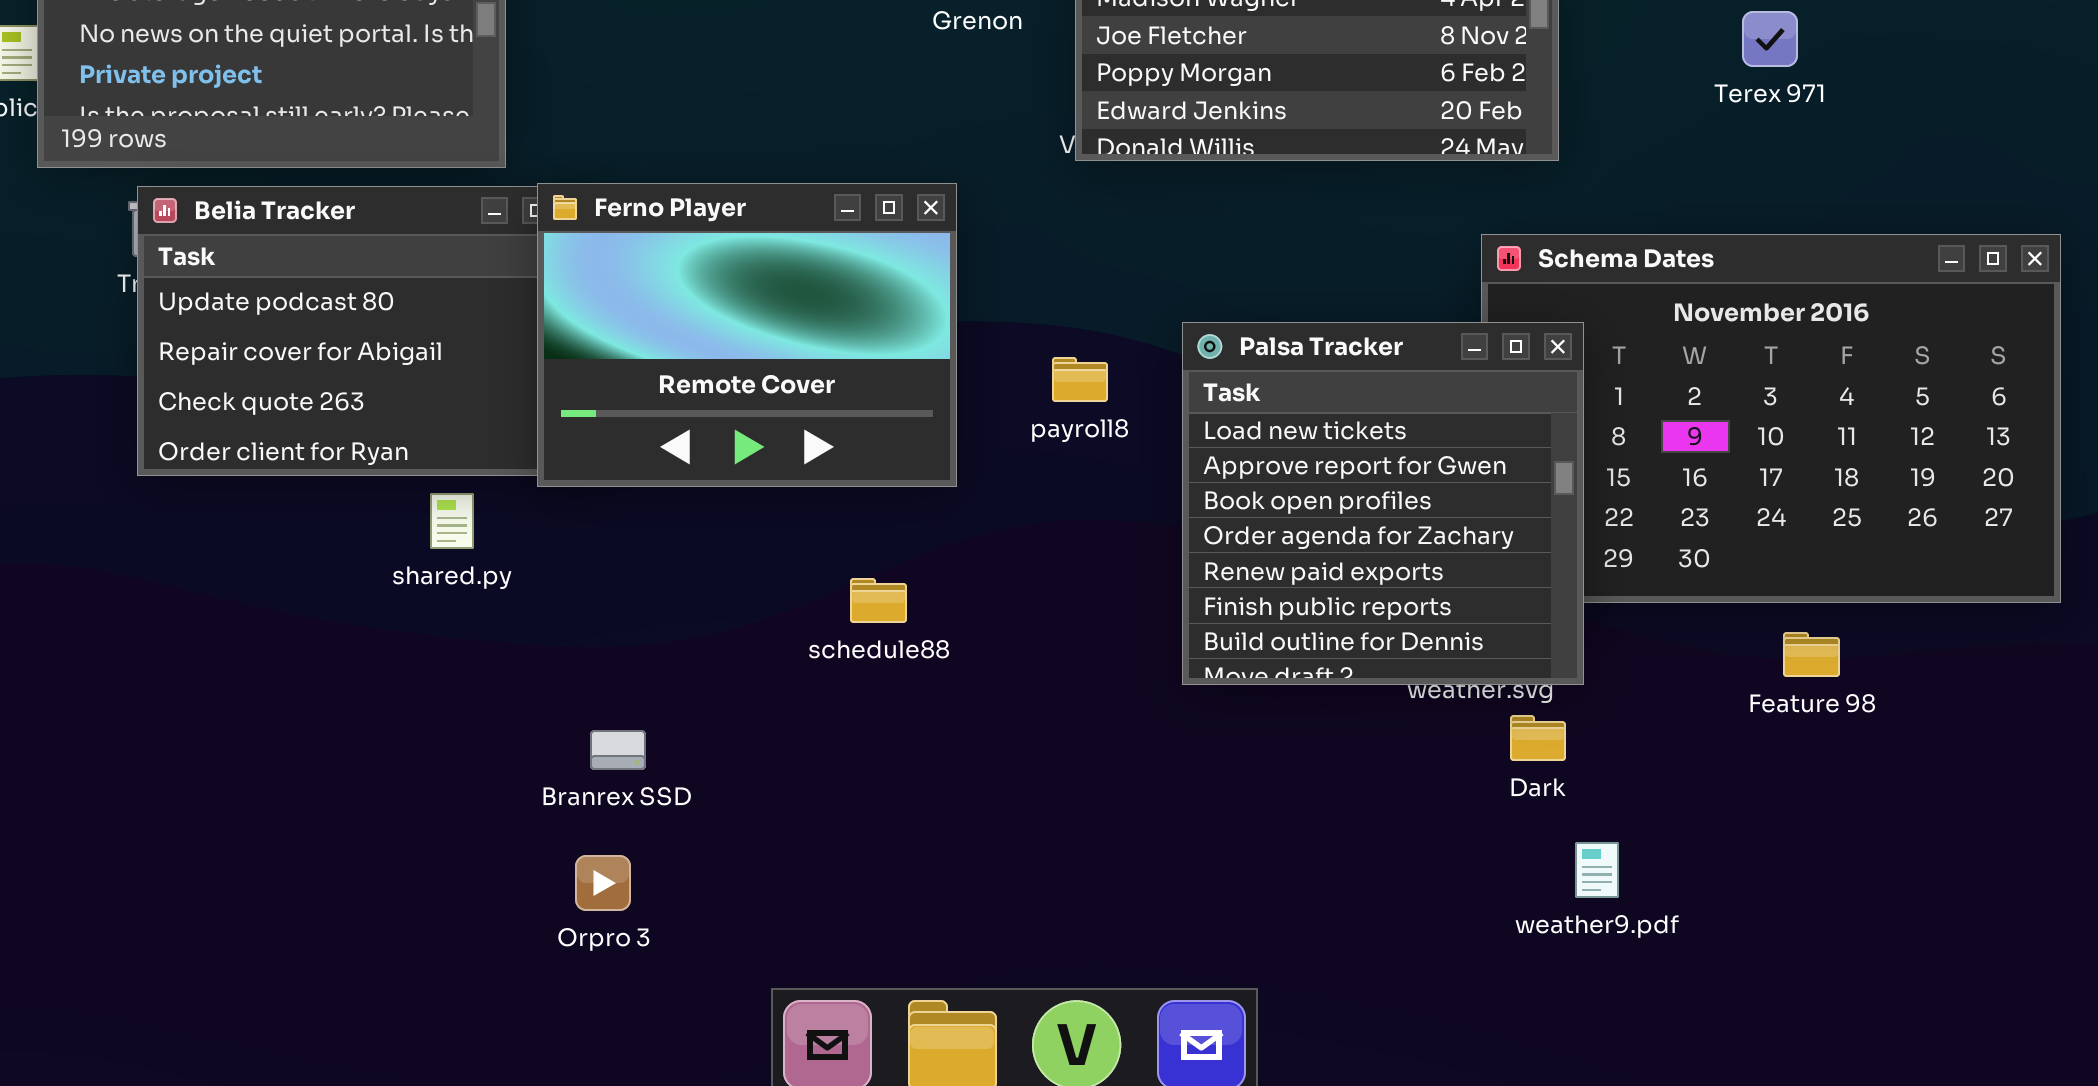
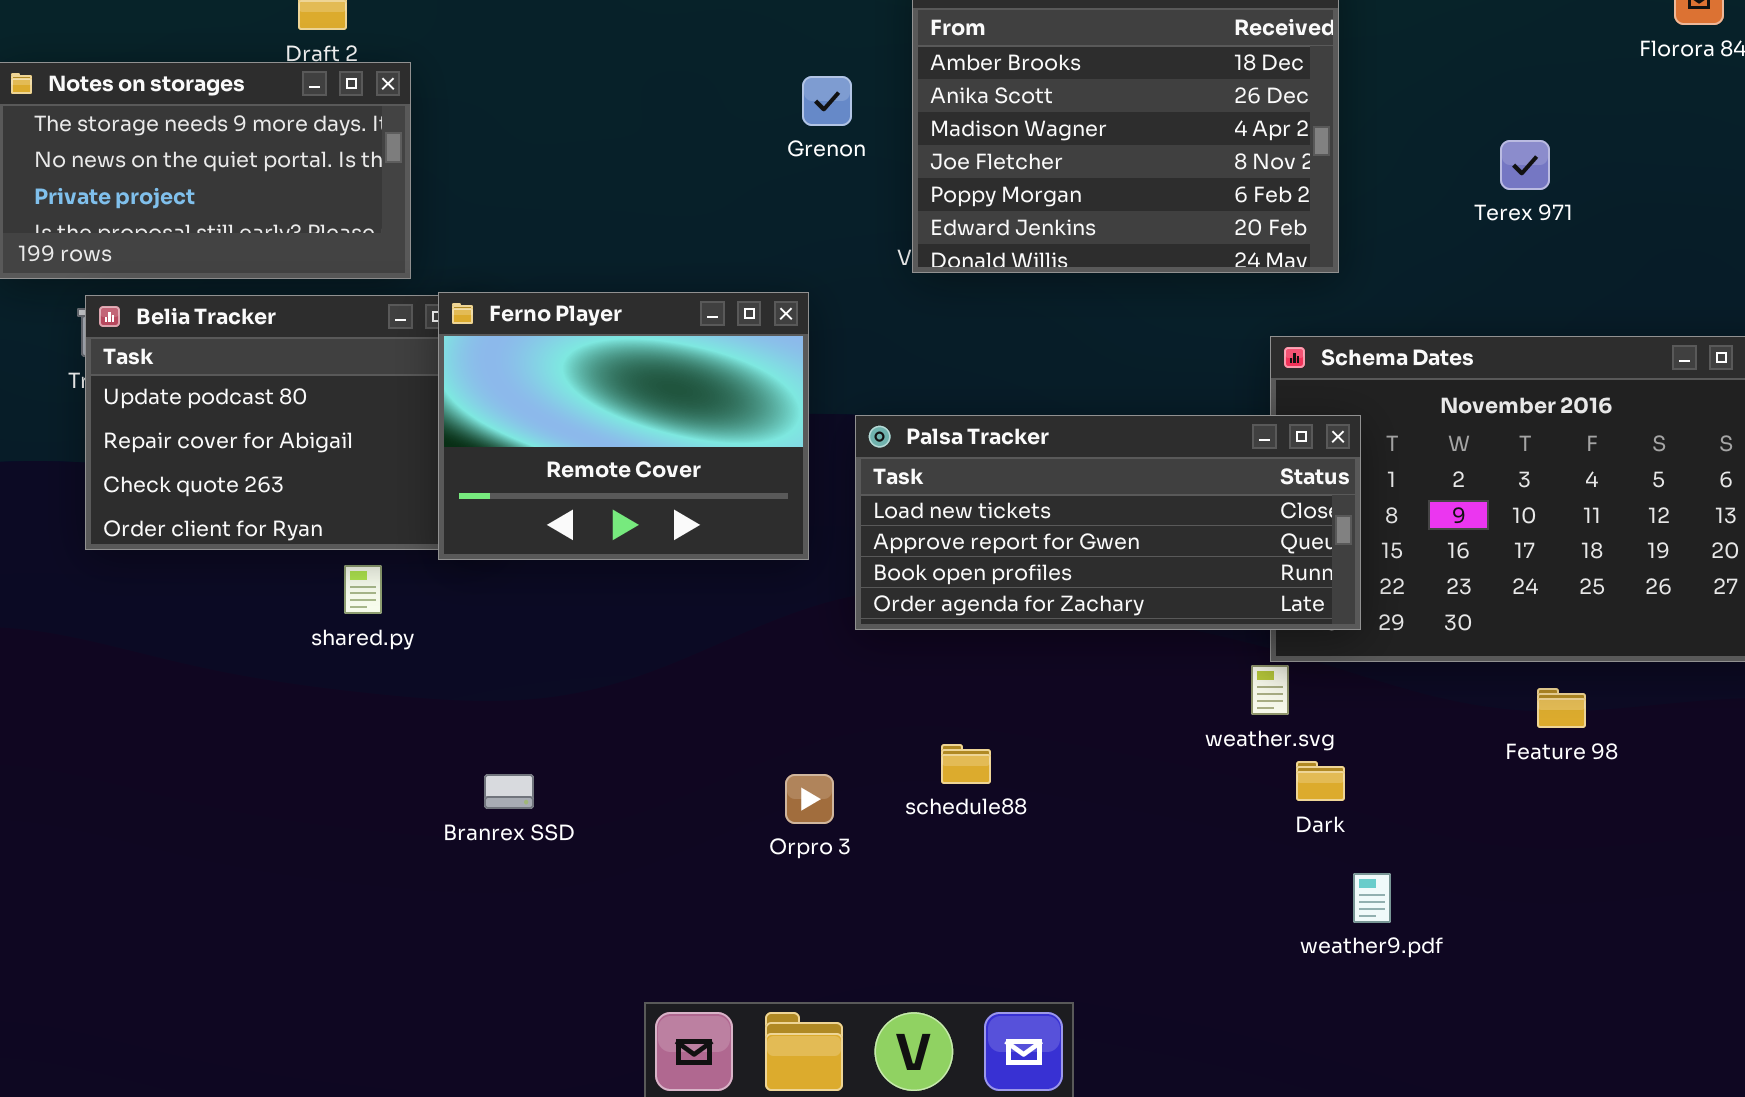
Palsa Tracker: [1182,322,1584,685] -> [855,415,1361,630], resized
schedule88: [850,578,907,623] -> [941,744,991,784], moved
Orpro 3: [575,855,631,911] -> [785,774,834,824], moved

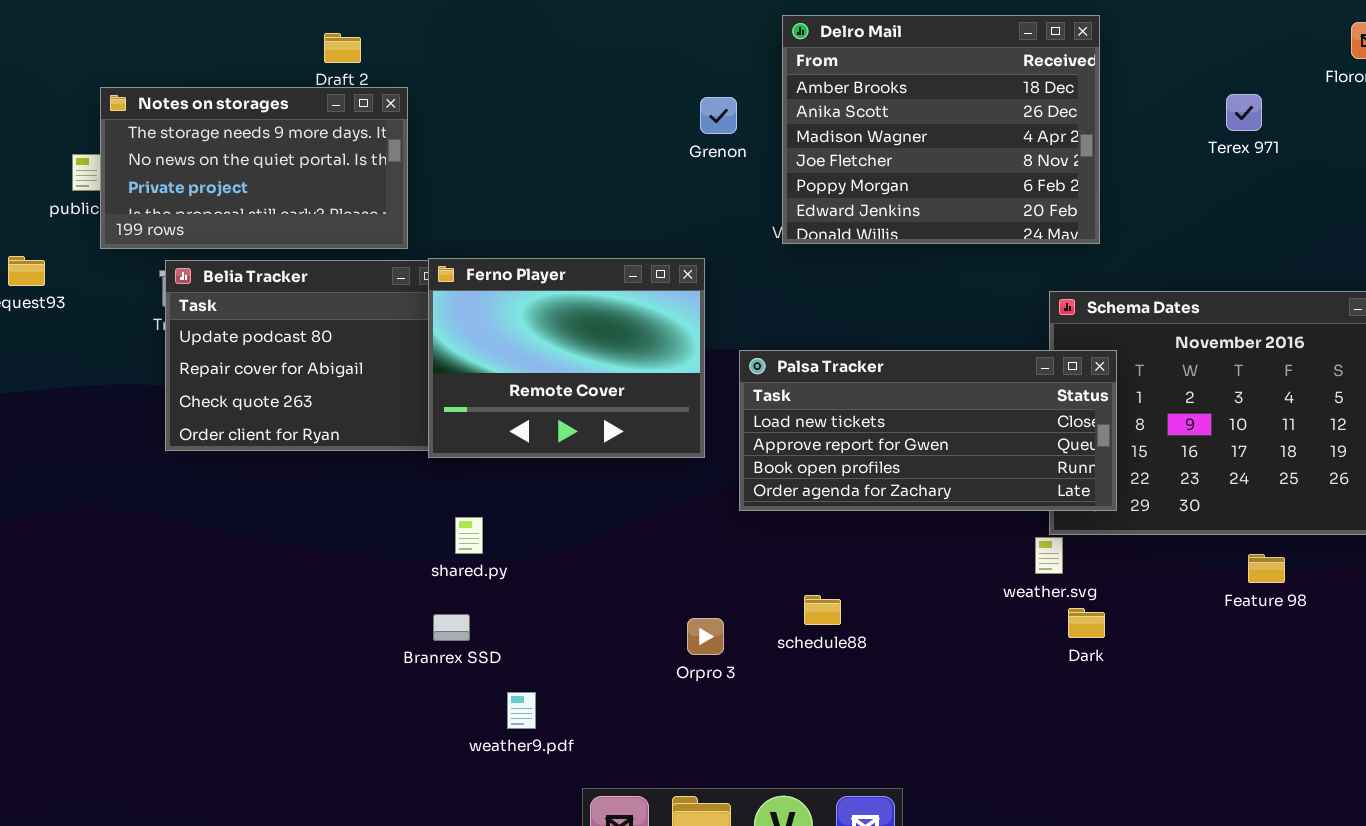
Terex 971: [1500,140,1550,190] -> [1226,94,1262,131], moved
shared.py: [344,565,382,614] -> [455,517,483,554], moved
Branrex SSD: [484,774,534,809] -> [433,614,470,641], moved
weather9.pdf: [1353,873,1391,923] -> [507,692,536,729], moved

